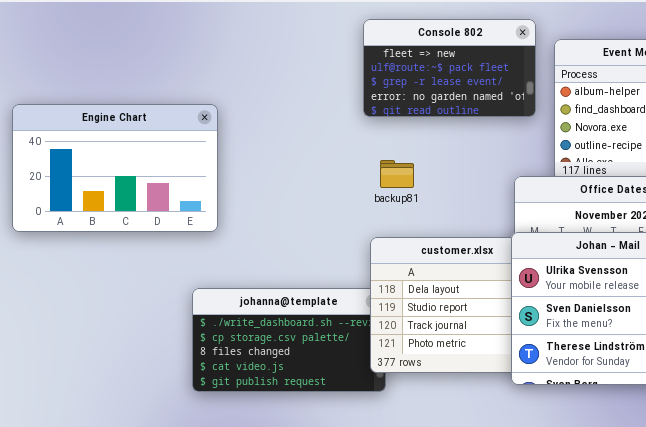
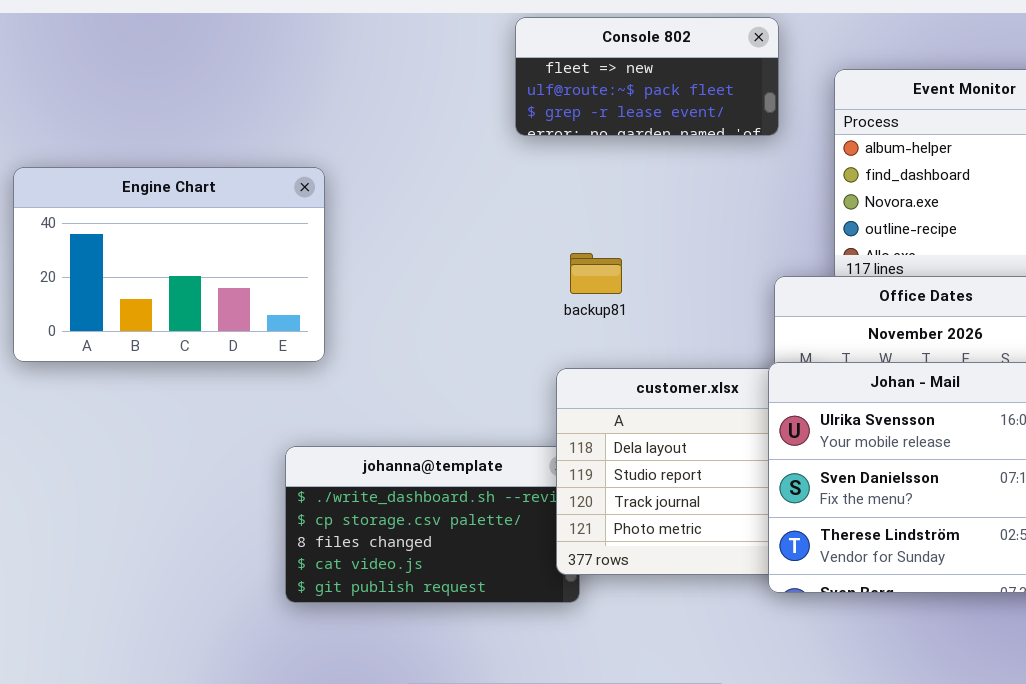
Console 802: [363,19,536,117] -> [515,17,779,136], moved, resized

